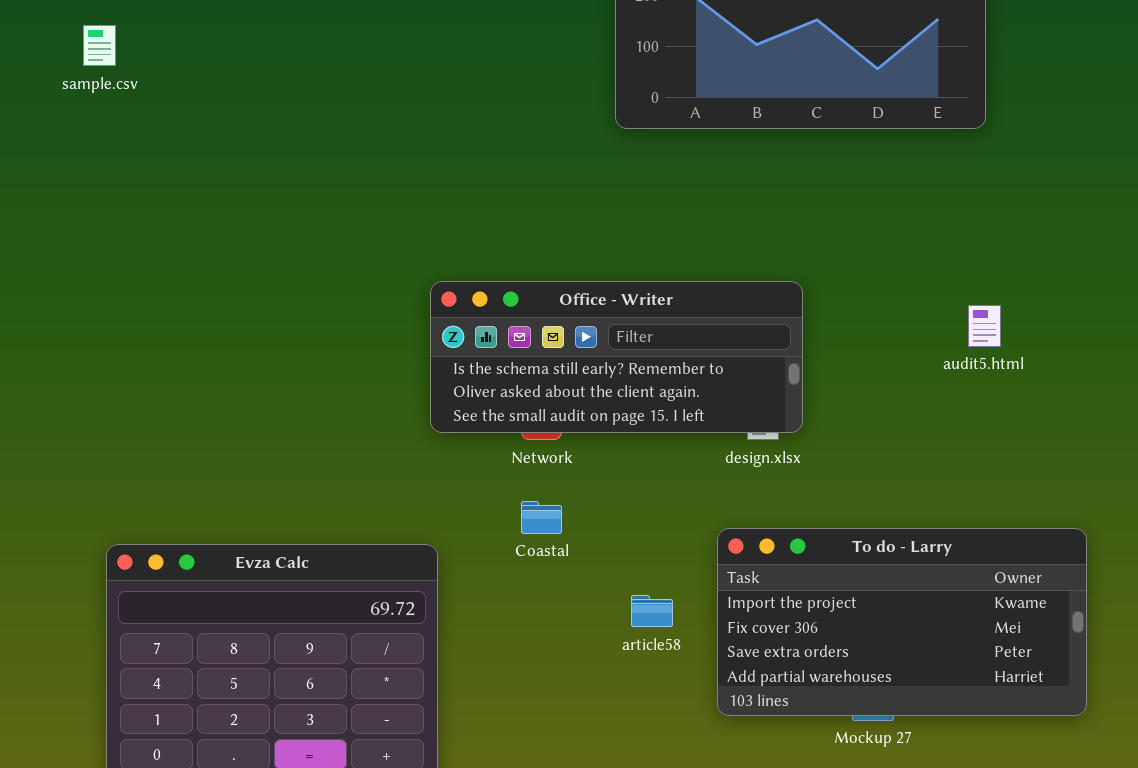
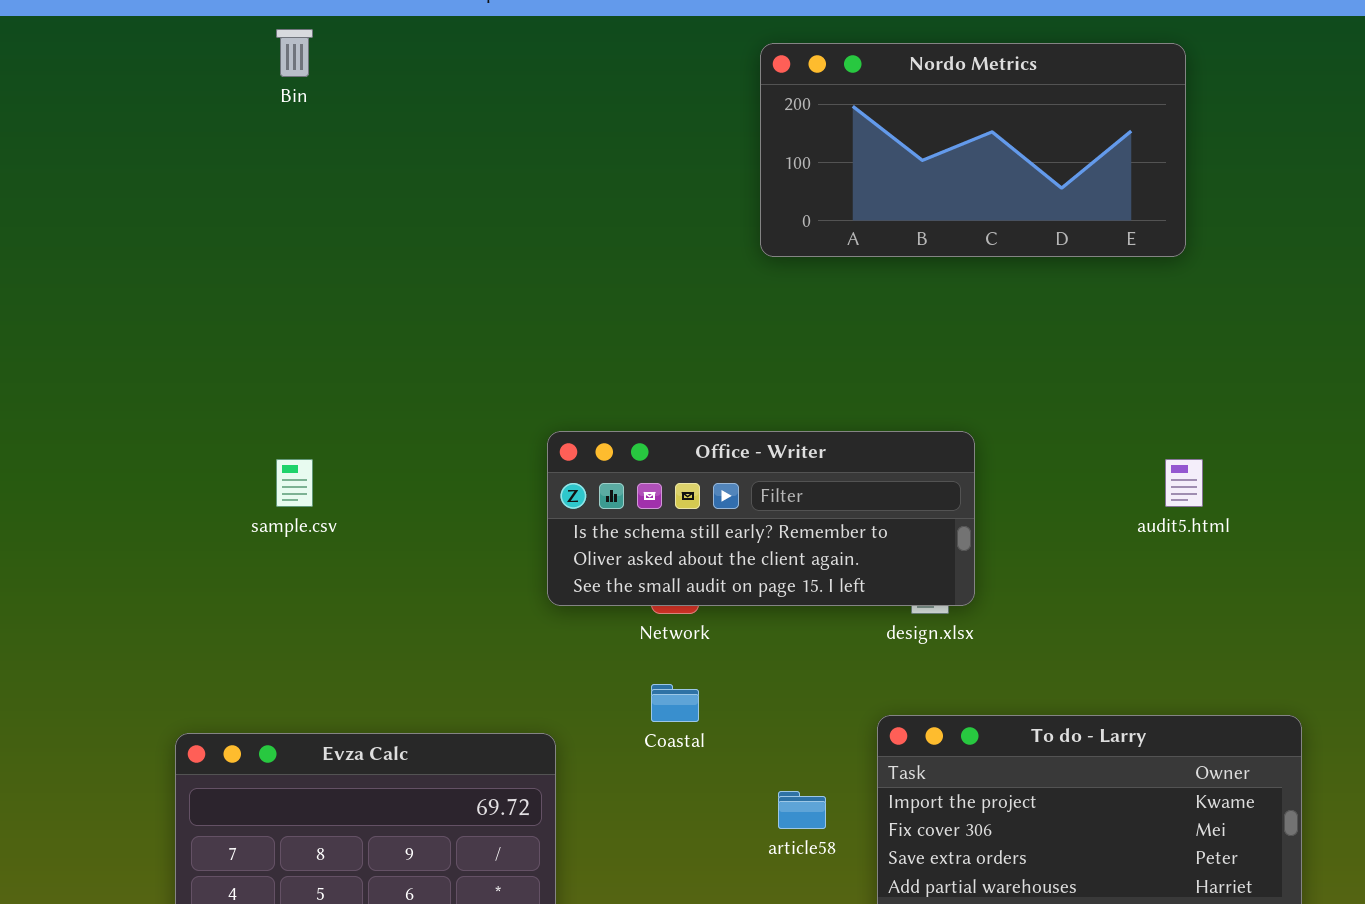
sample.csv: [83,25,116,66] -> [276,459,313,507], moved

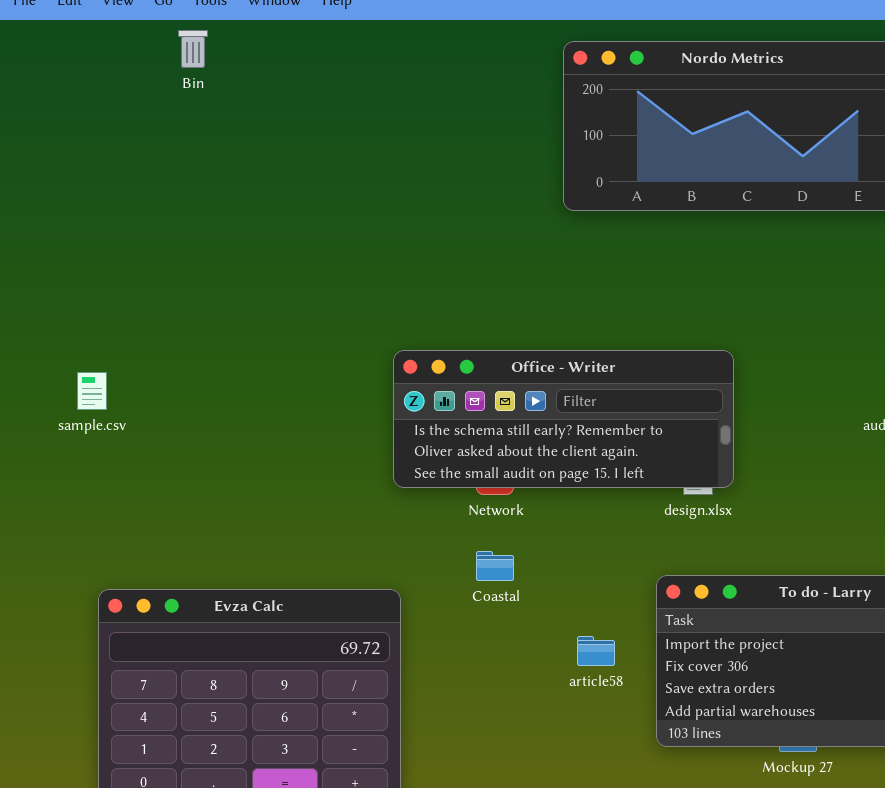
sample.csv: [276,459,313,507] -> [77,372,107,410], moved

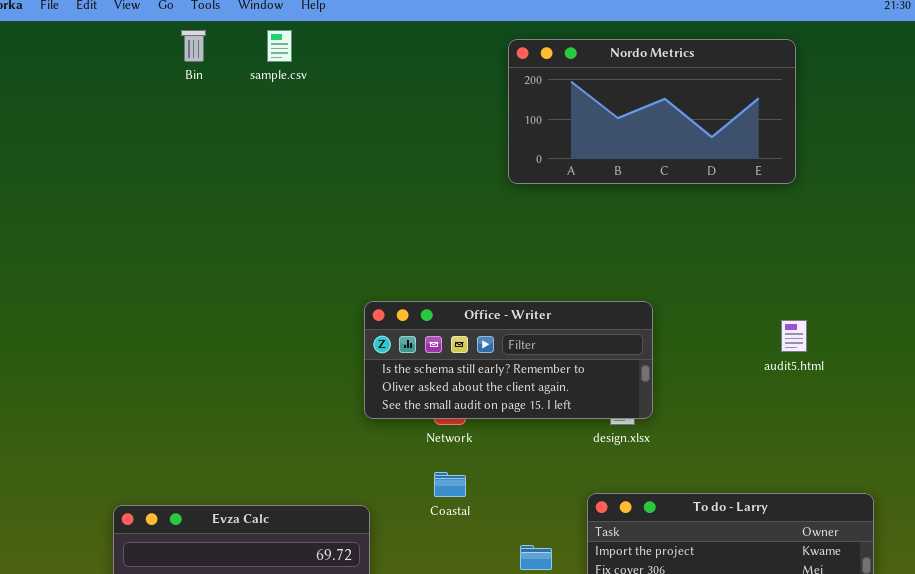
sample.csv: [77,372,107,410] -> [267,30,292,62], moved

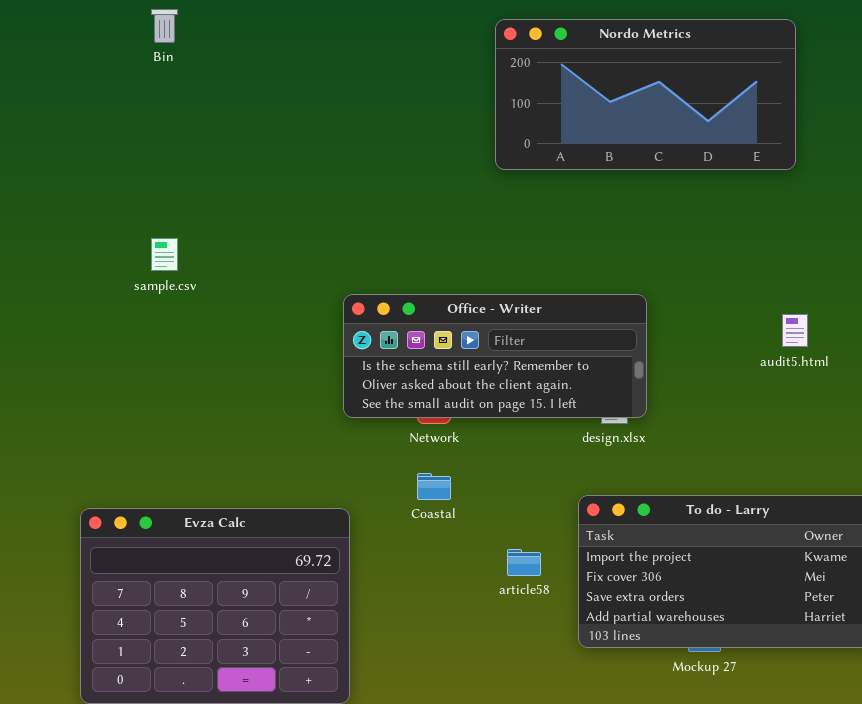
sample.csv: [267,30,292,62] -> [151,238,178,271], moved

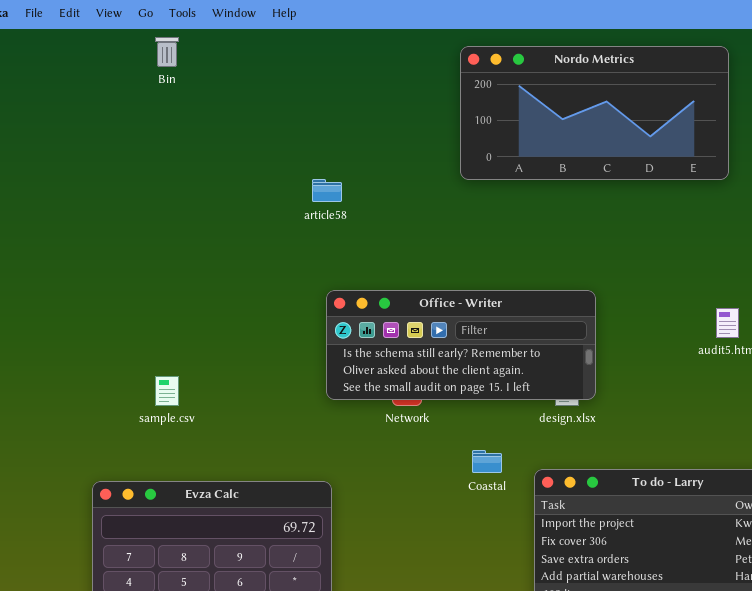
sample.csv: [151,238,178,271] -> [155,376,179,406], moved
Coastal: [417,473,451,500] -> [472,450,502,473], moved
article58: [507,549,541,576] -> [312,179,342,202], moved

